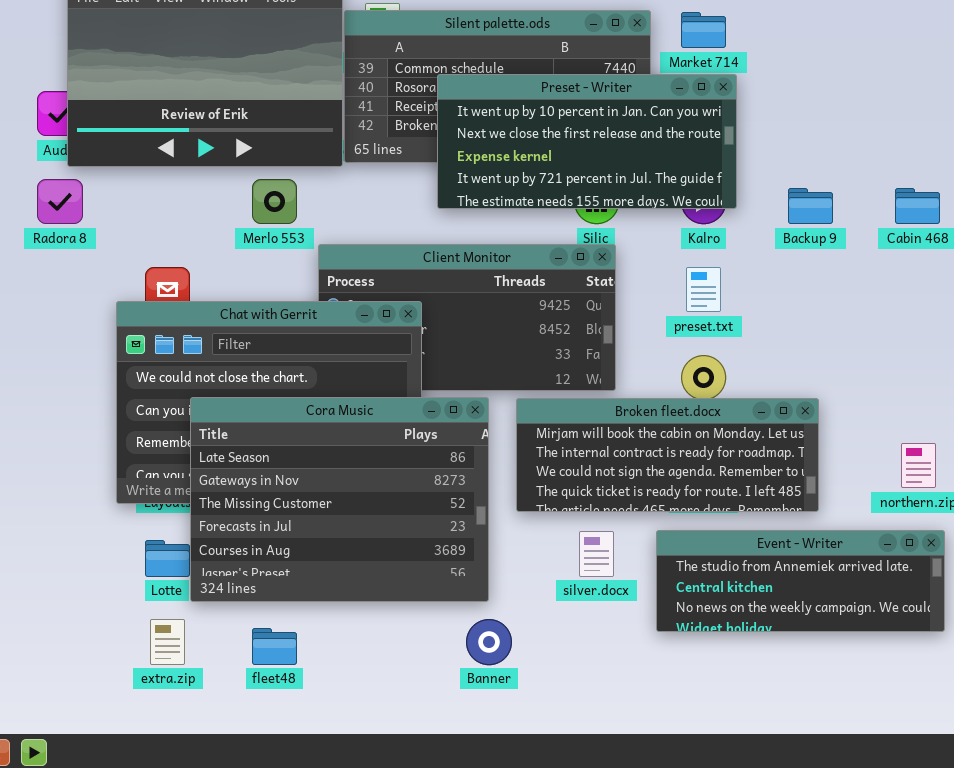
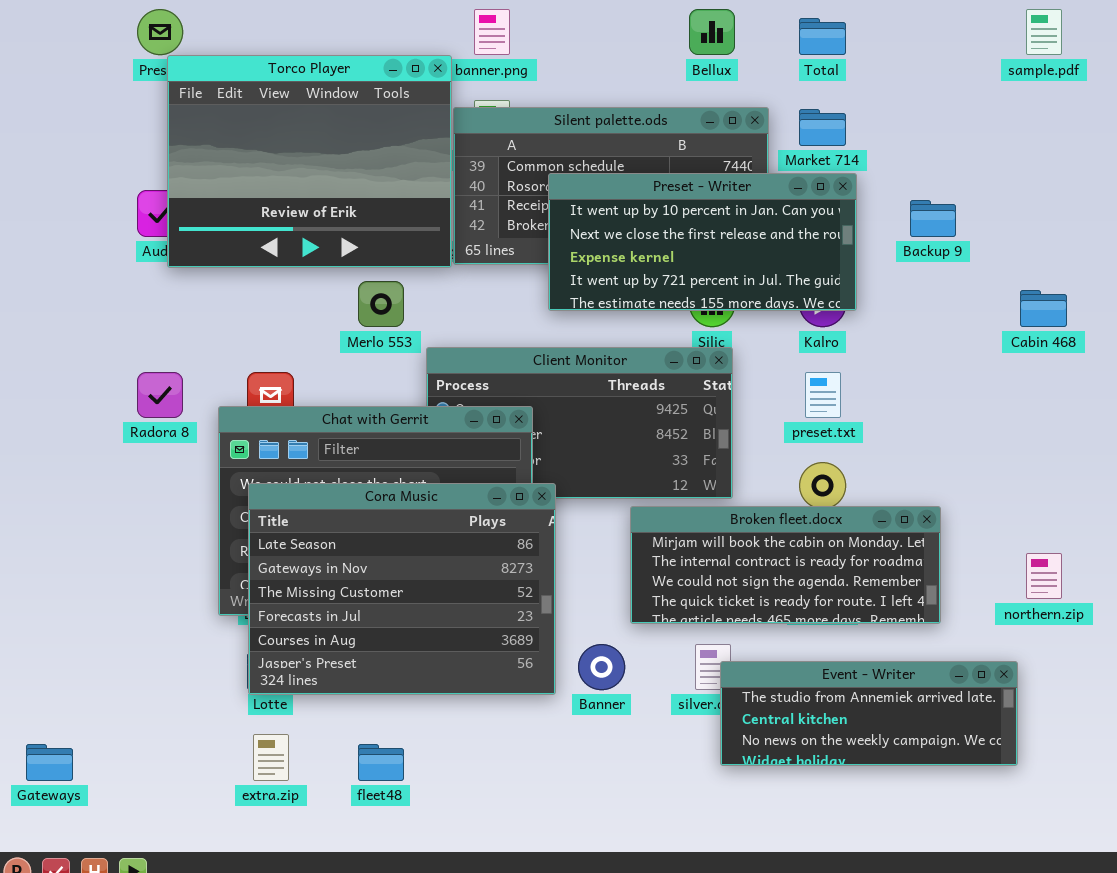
Radora 8: [37,179,83,224] -> [137,372,183,418], moved
Backup 9: [788,188,833,224] -> [910,200,956,237], moved
Cora Music: [190,397,489,602] -> [248,483,556,695], moved
Event - Writer: [656,530,945,632] -> [720,661,1018,766], moved
Banner: [466,619,512,665] -> [578,644,625,690], moved

